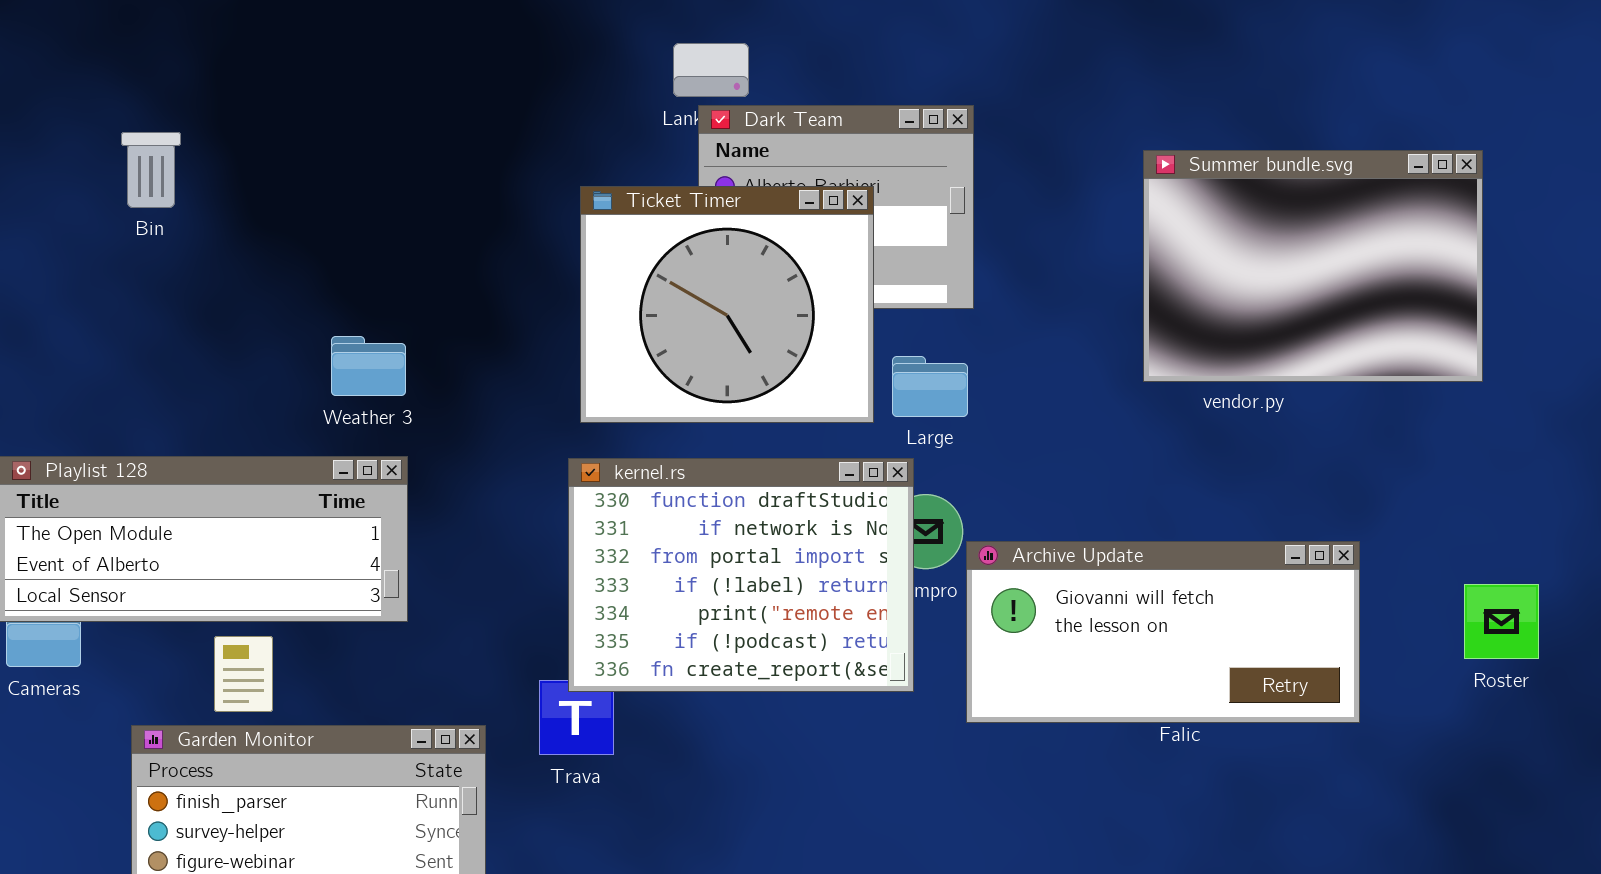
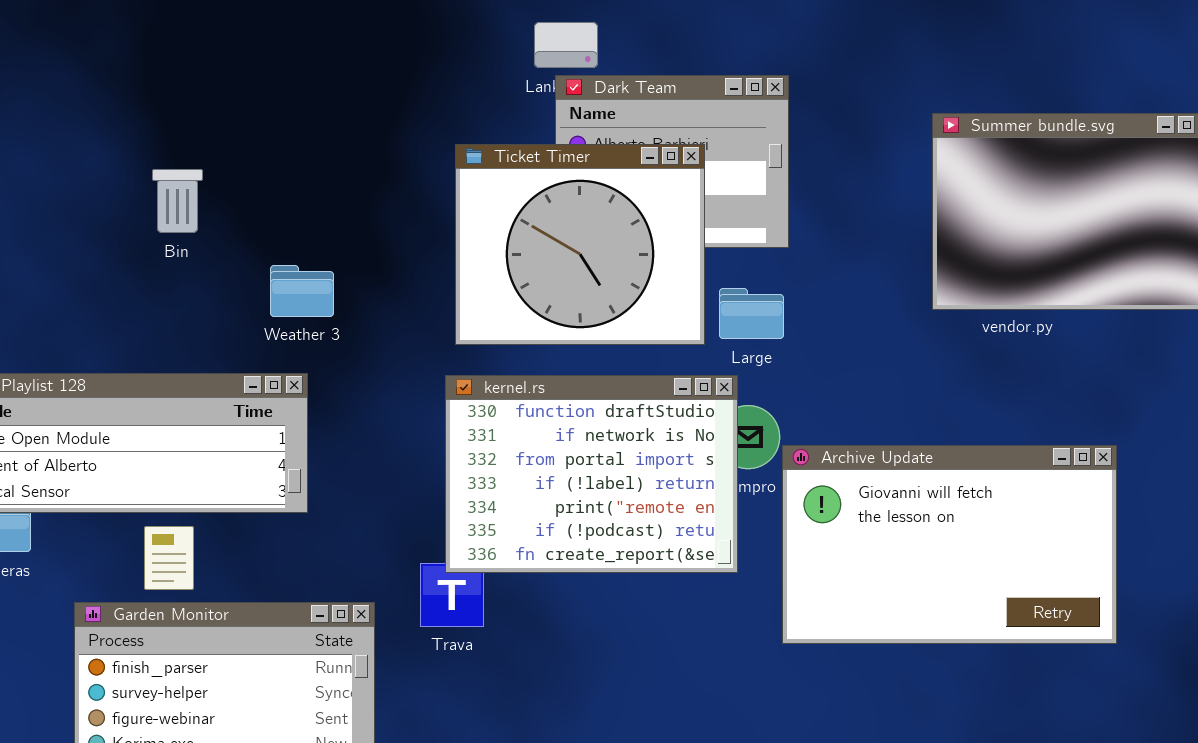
Bin: [121,132,181,208] -> [152,169,203,233], moved
Weather 3: [331,336,406,396] -> [270,265,334,317], moved
Archive Update: [966,541,1360,723] -> [782,445,1117,644], resized

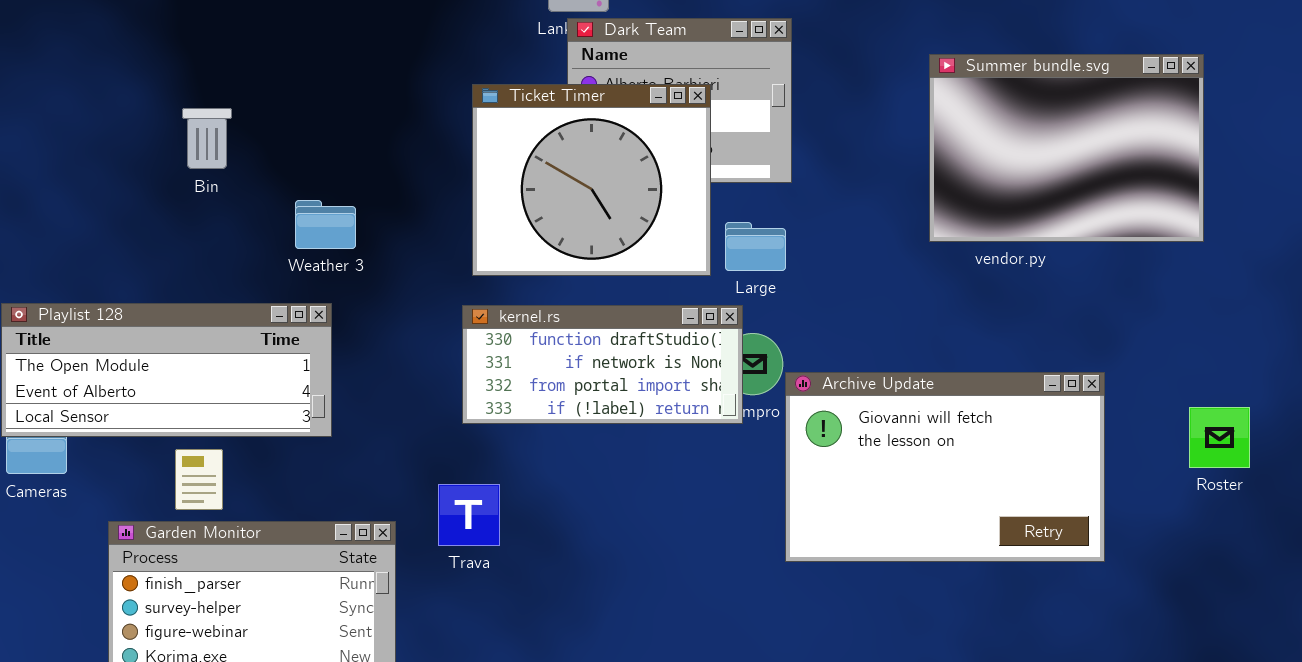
kernel.rs: [445,375,738,573] -> [462,305,743,424], resized

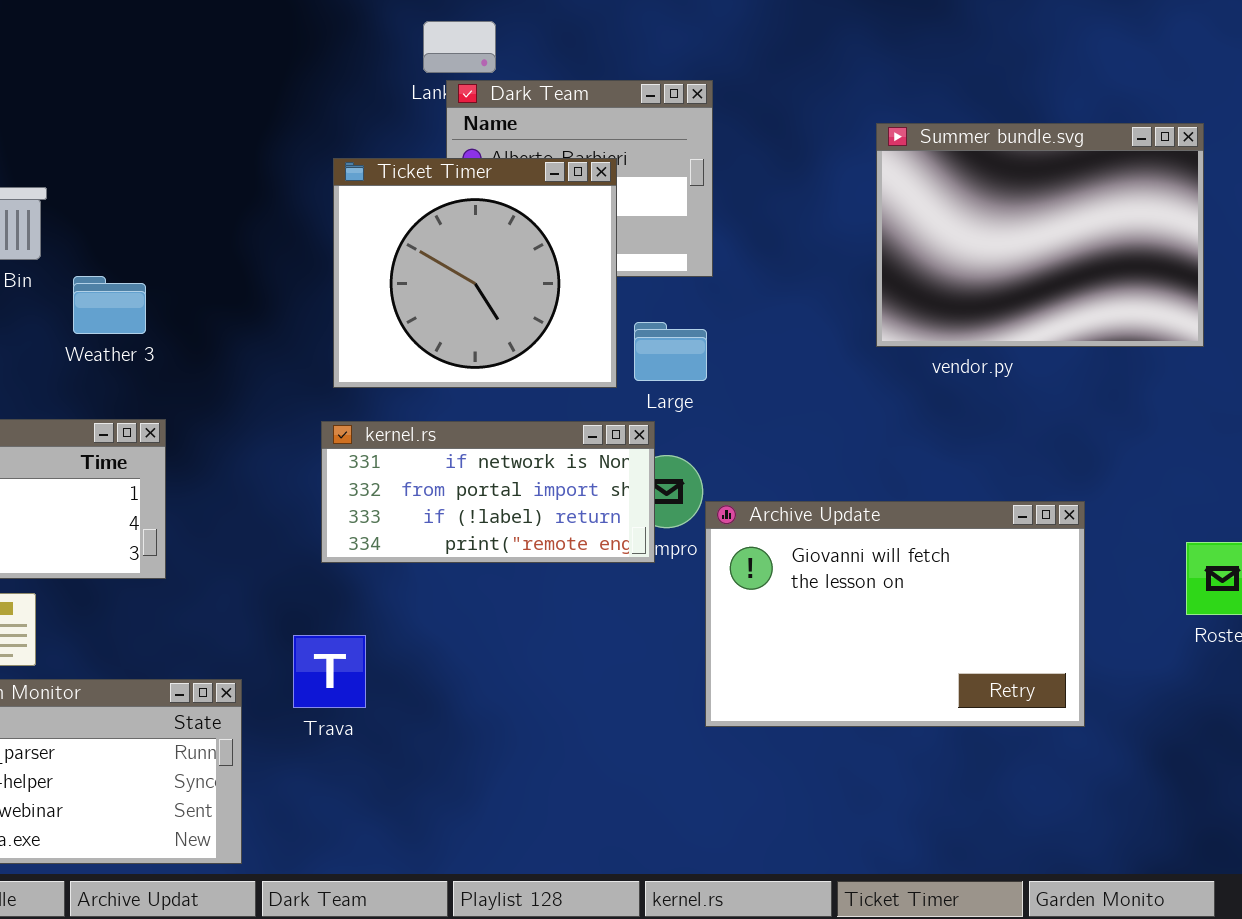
Weather 3: [295,200,356,249] -> [73,276,146,334], moved
kernel.rs: [462,305,743,424] -> [321,421,655,563], scrolled down 1 row

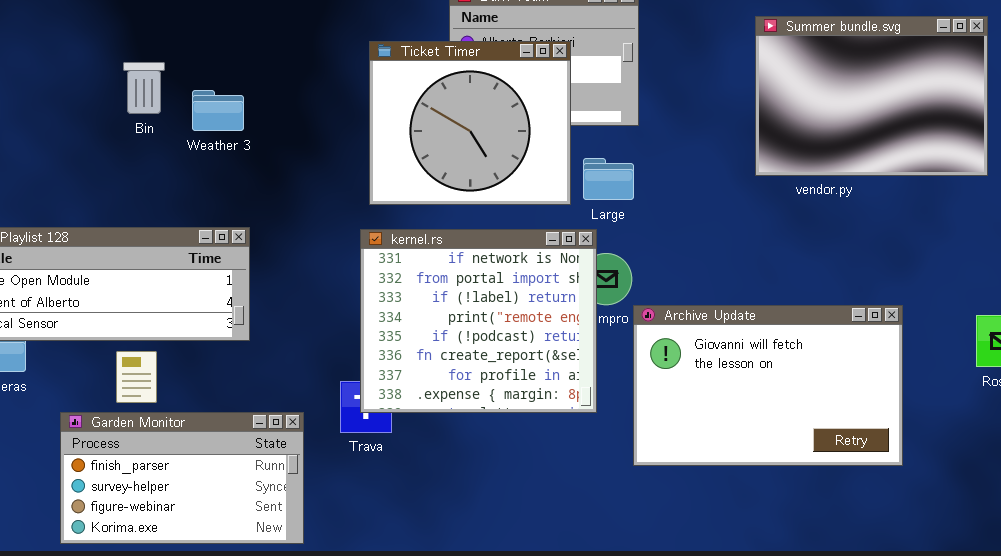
Weather 3: [73,276,146,334] -> [192,90,244,131], moved
kernel.rs: [321,421,655,563] -> [360,229,597,413], resized
Archive Update: [705,501,1085,727] -> [633,305,903,466], moved

